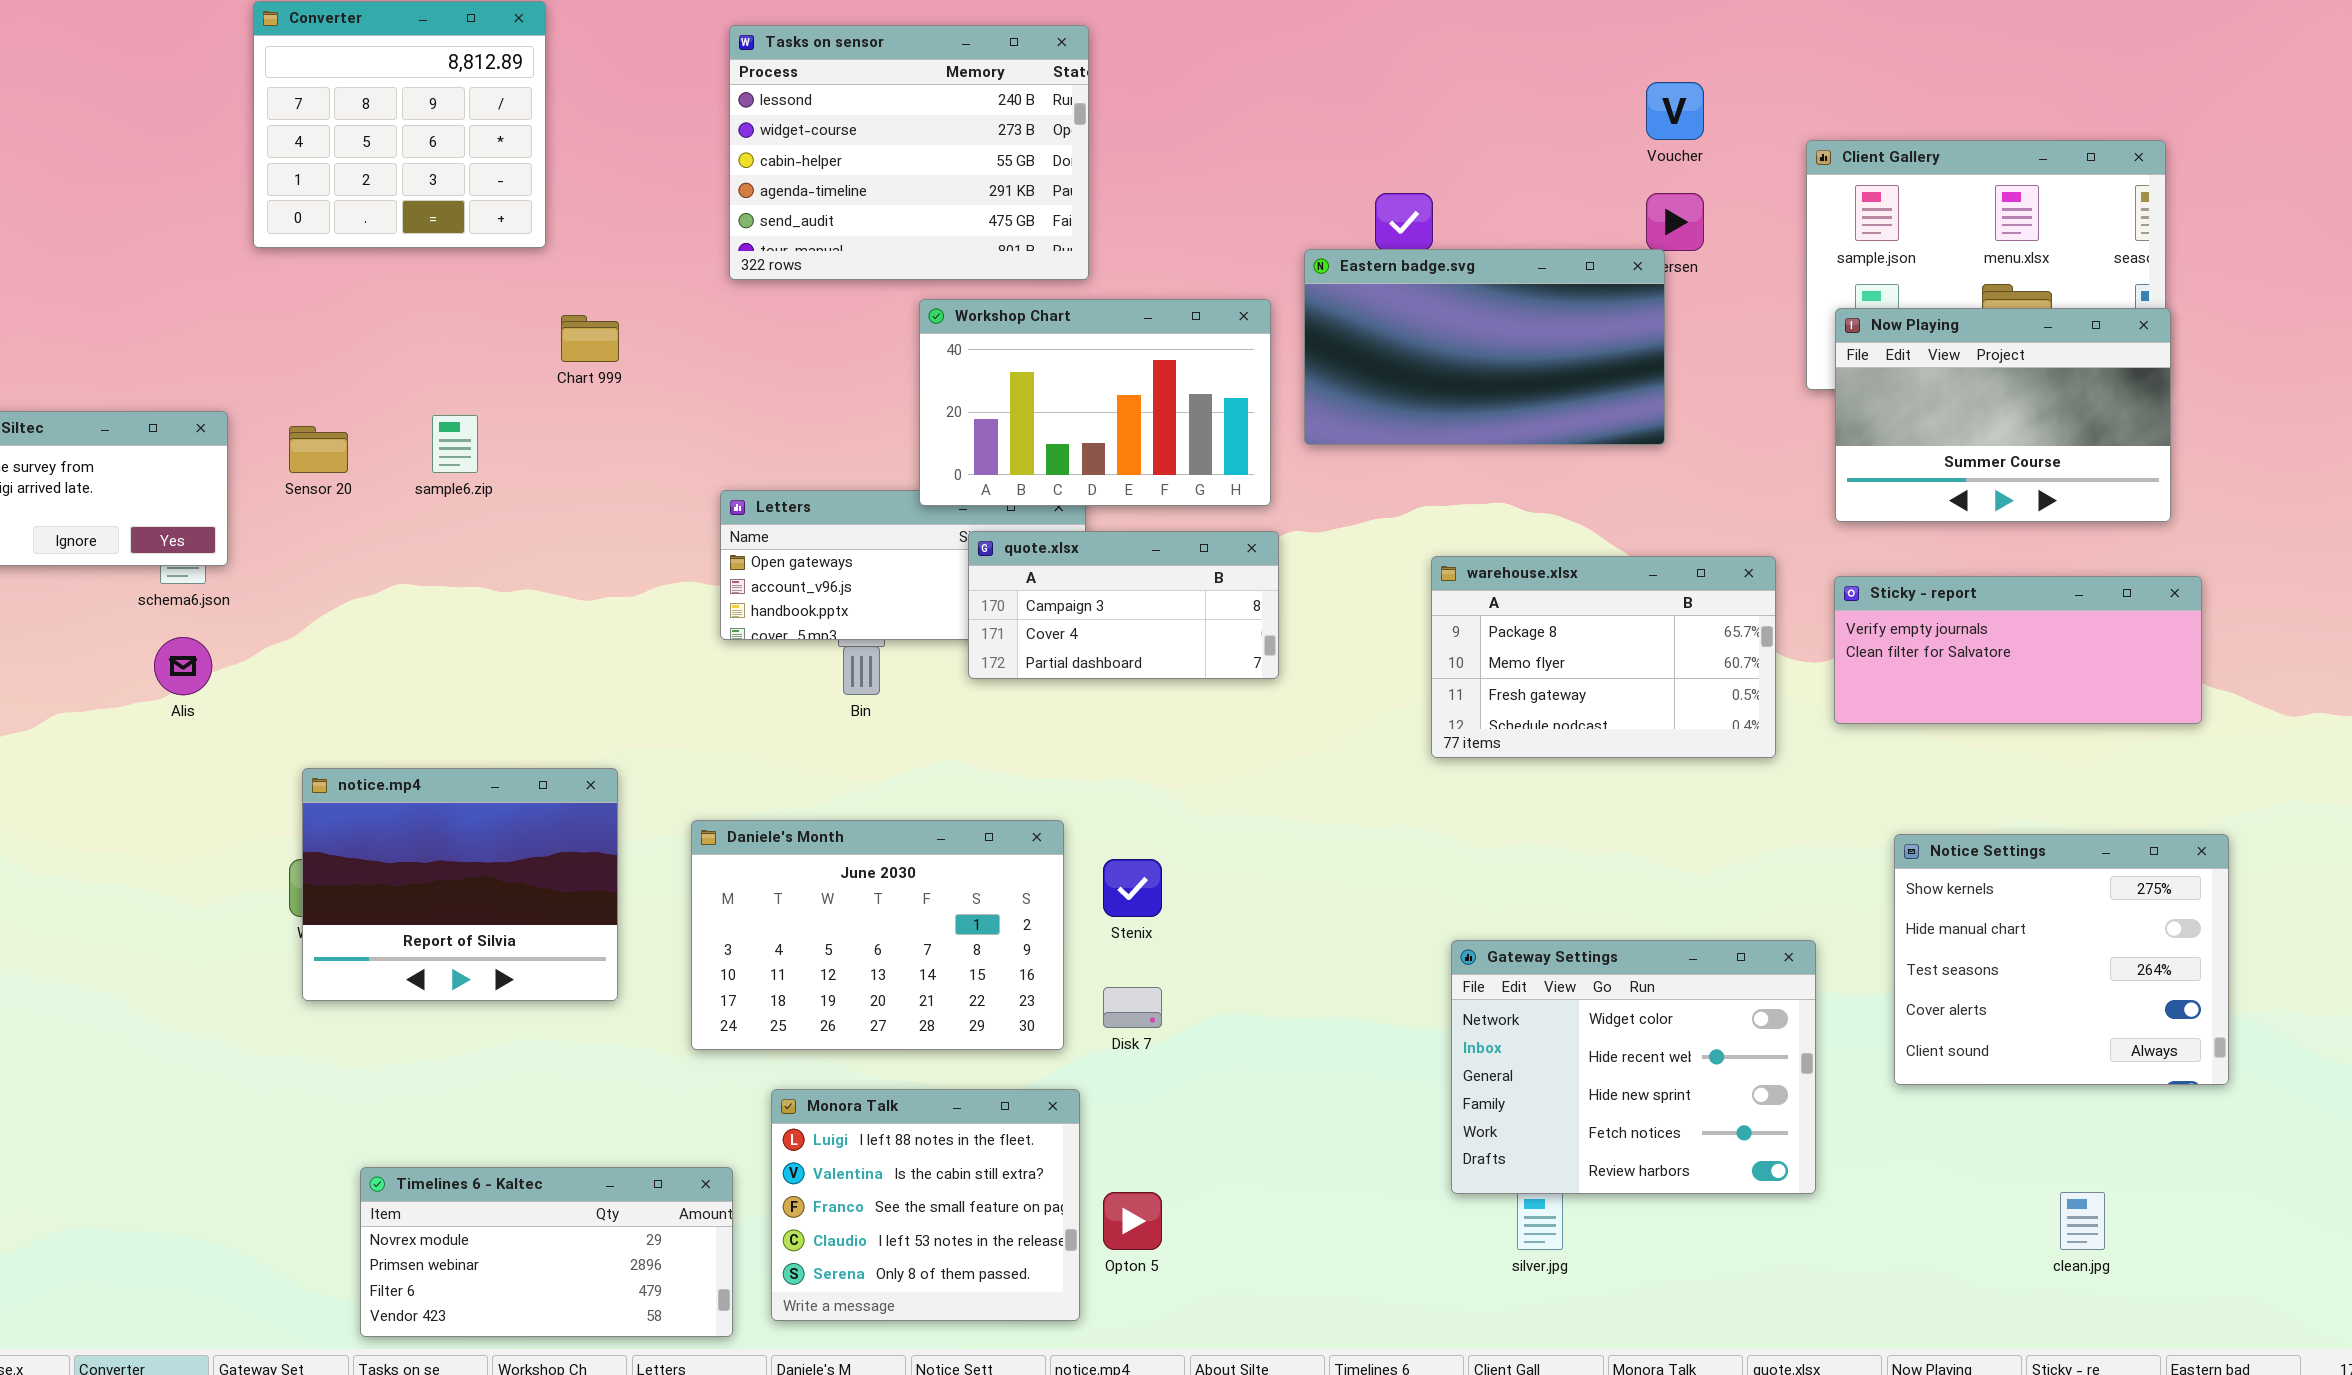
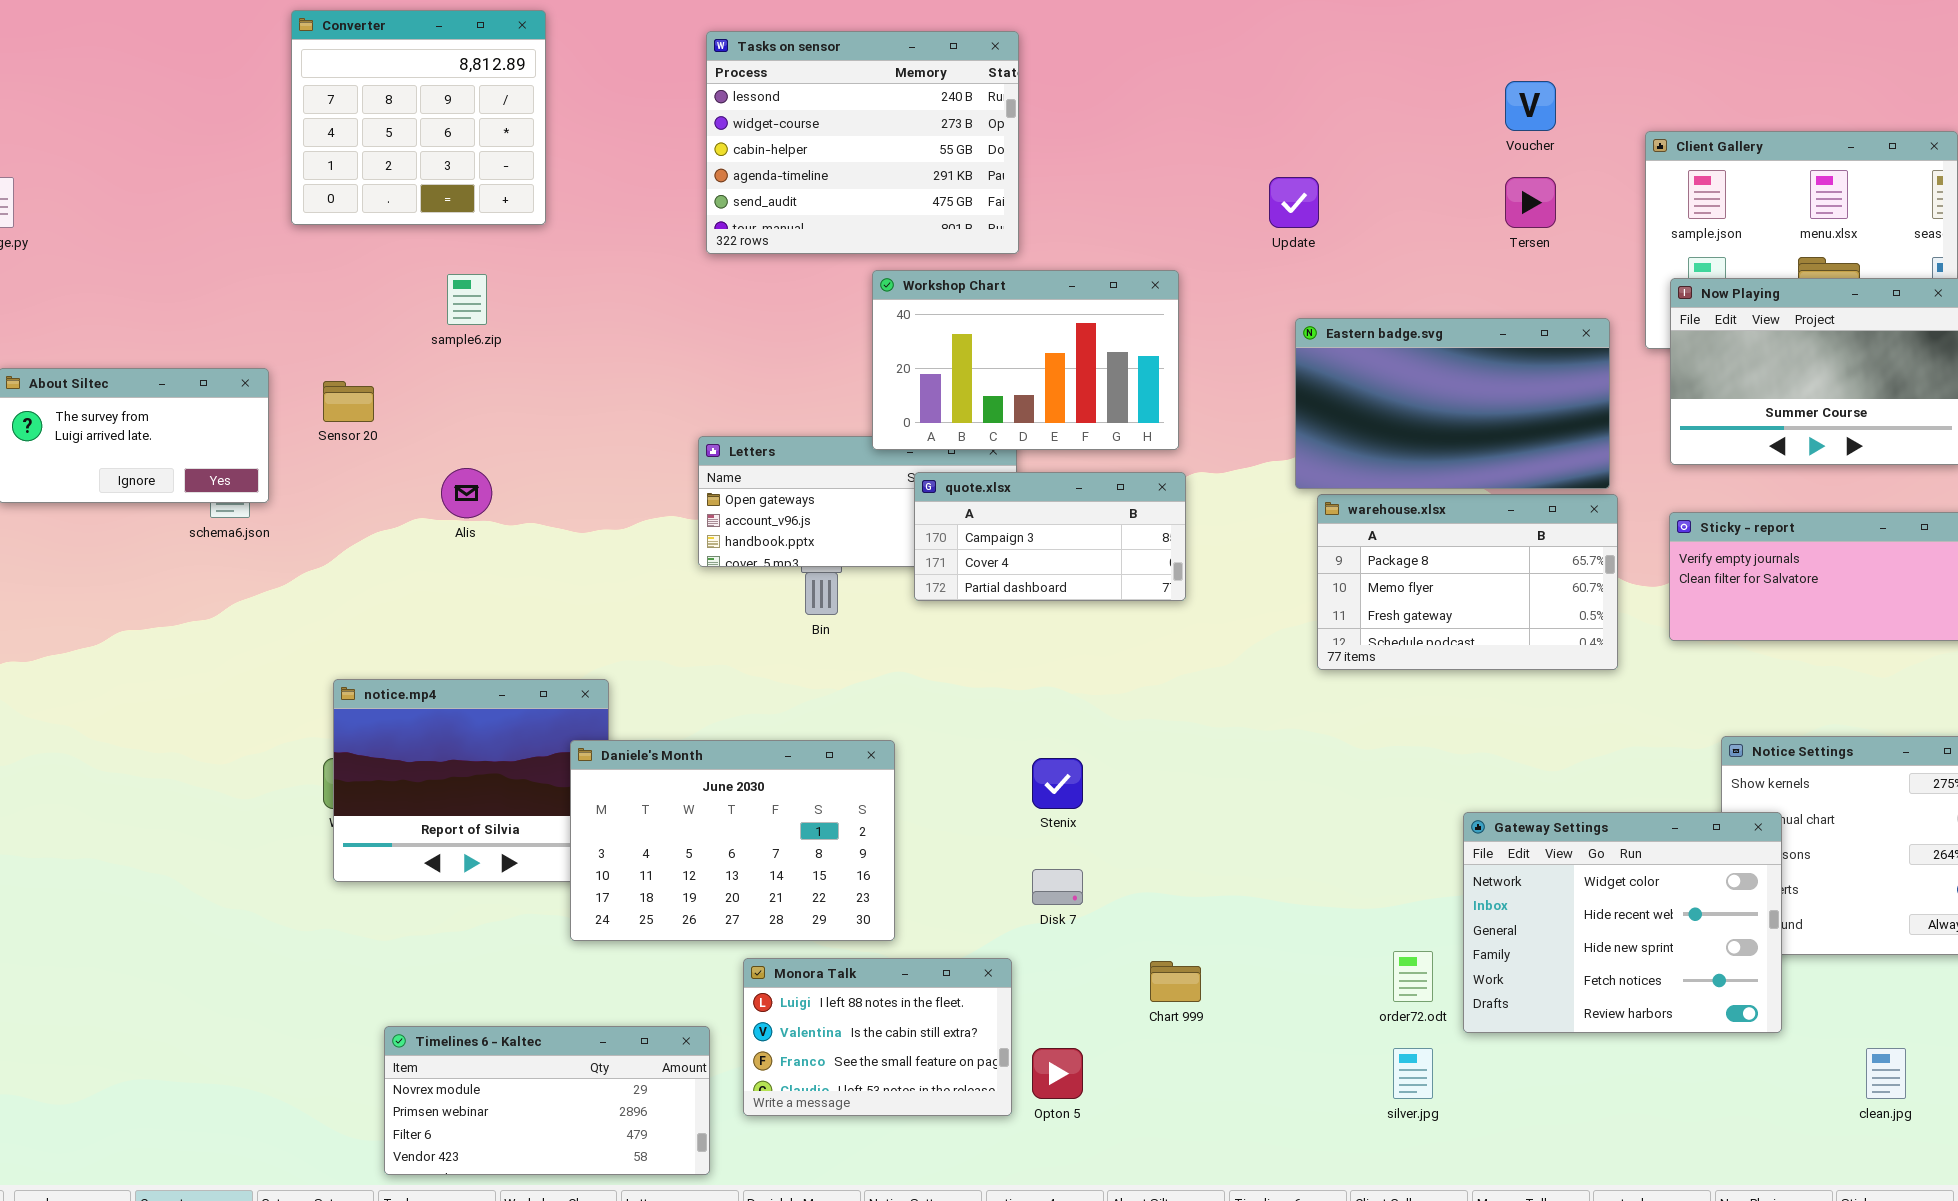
Eastern badge.svg: [1304,249,1665,445] -> [1295,318,1610,489], moved
Chart 999: [561,315,619,362] -> [1150,961,1201,1002], moved
sample6.zip: [432,415,478,473] -> [447,274,487,325], moved
Alis: [154,637,212,695] -> [441,468,492,518], moved
Daniele's Month: [691,820,1064,1050] -> [570,740,895,941], moved
Gateway Settings: [1451,940,1816,1194] -> [1463,812,1782,1033], moved
Monora Talk: [771,1089,1080,1321] -> [743,958,1012,1116], resized

